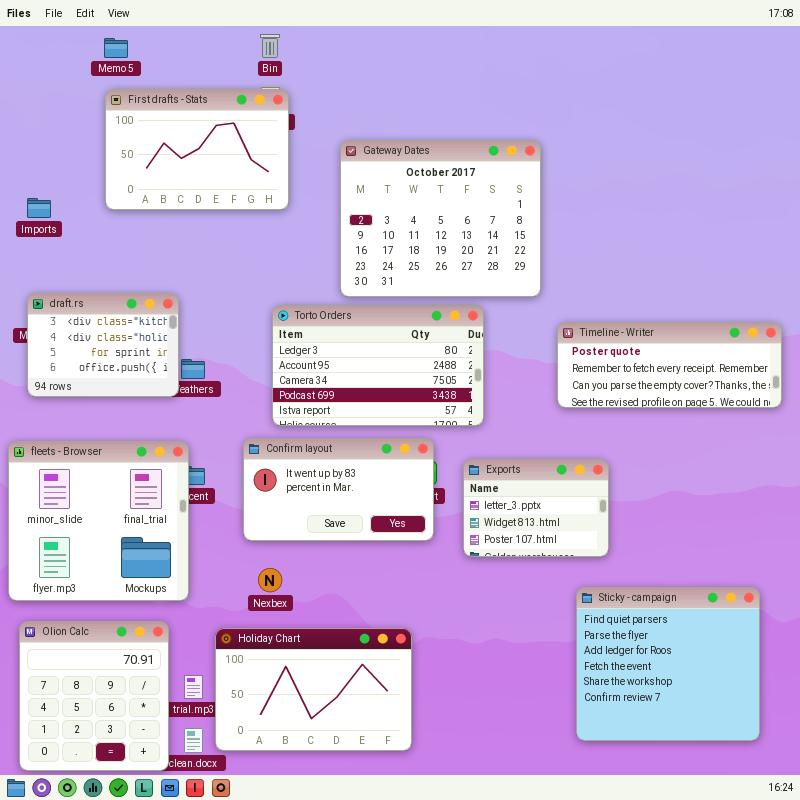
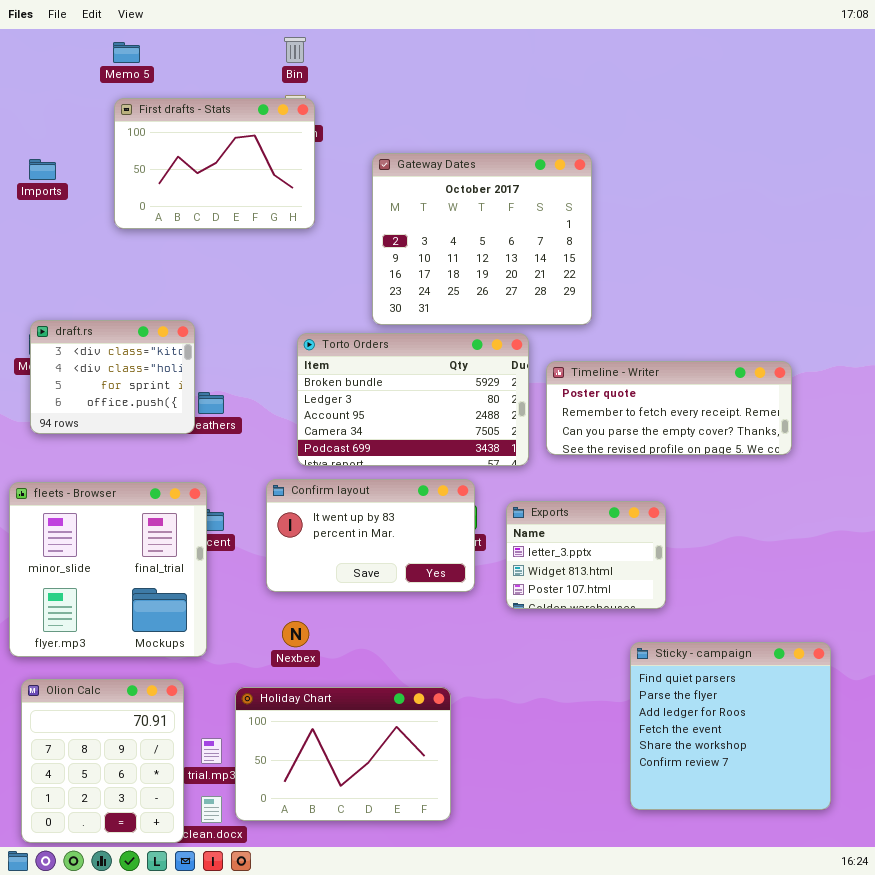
Imports: [27,198,51,218] -> [29,159,56,180], moved
Torto Orders: [272,305,484,426] -> [297,333,529,466], scrolled up 1 row
Timeline - Writer: [557,322,782,408] -> [546,361,792,455], moved

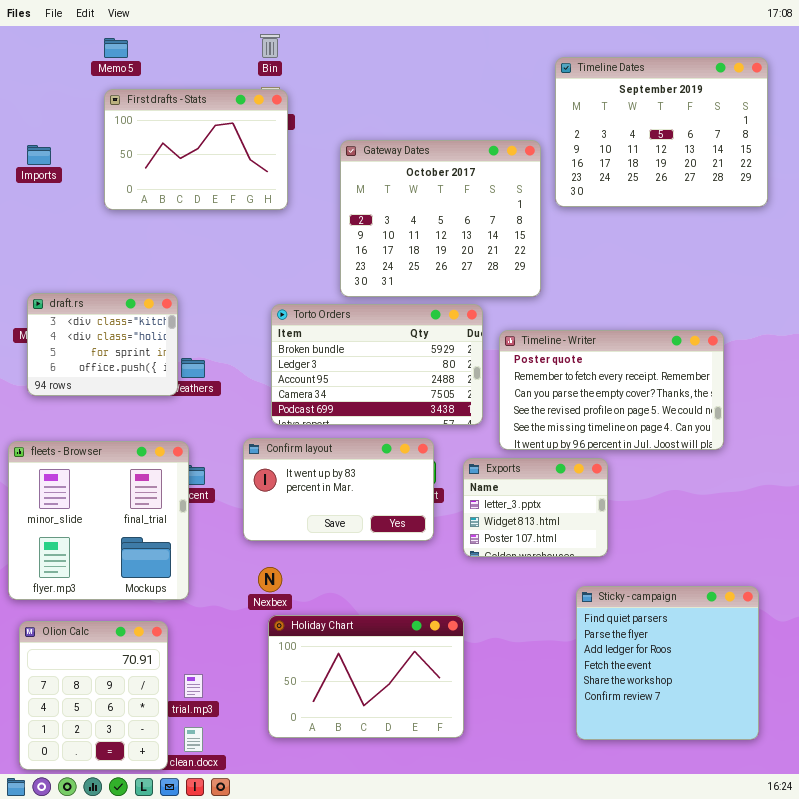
Timeline Dates: none -> [555,57,768,207], opened
Timeline - Writer: [546,361,792,455] -> [499,330,724,450], resized
Holiday Chart: [235,687,451,821] -> [268,615,464,738], moved

